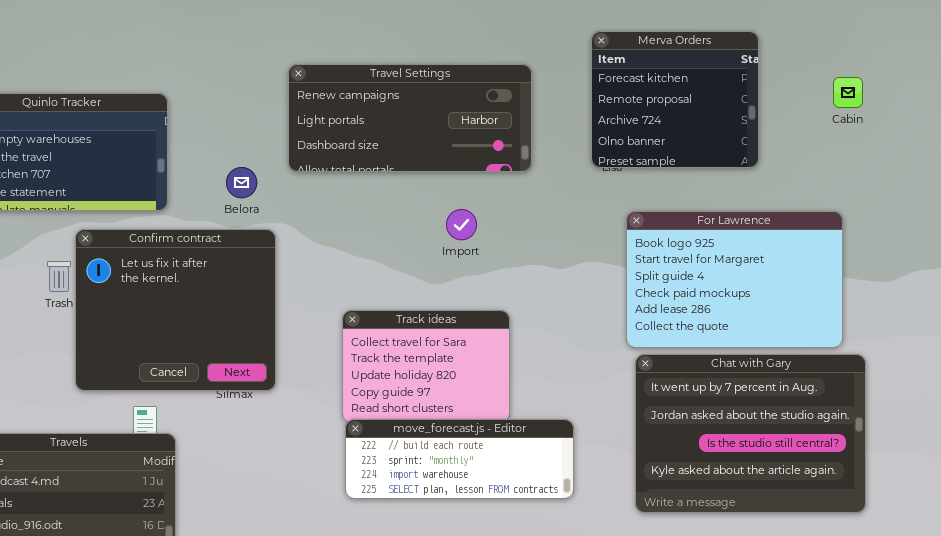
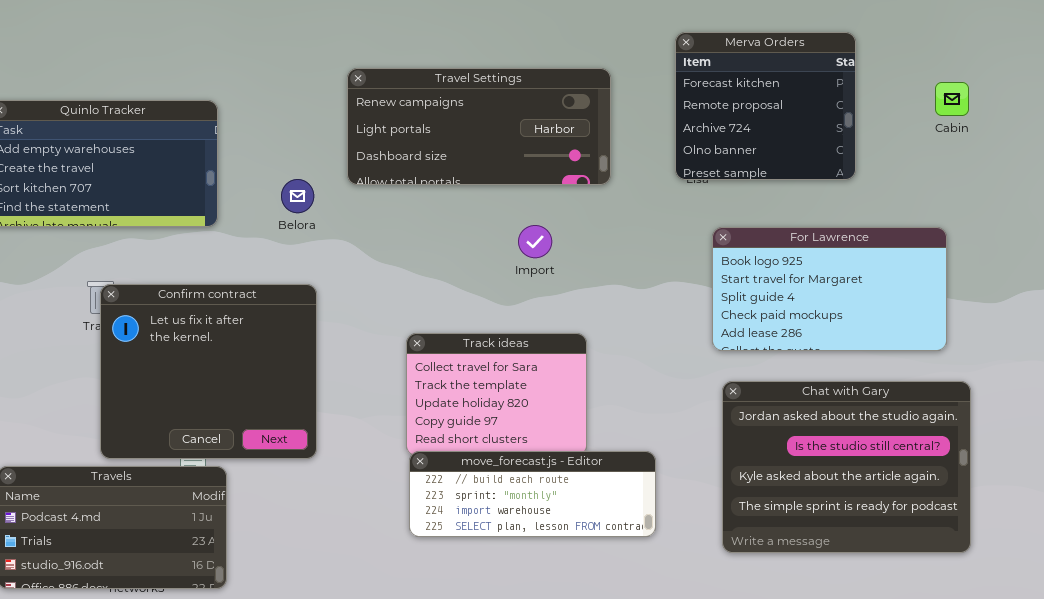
For Lawrence: [626,211,843,348] -> [712,227,947,351], resized
Confirm contract: [75,229,276,391] -> [100,284,317,459], moved
Chat with Gary: [635,354,866,513] -> [722,381,971,553], scrolled down 1 row

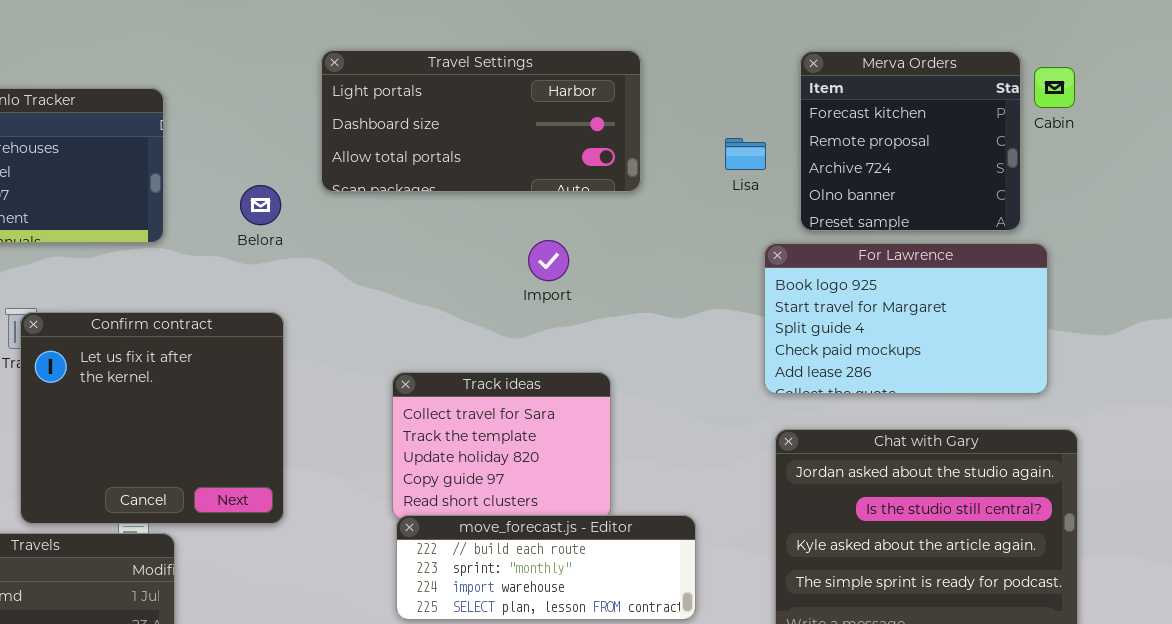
Merva Orders: [675,32,856,180] -> [800,51,1021,231], moved
Travel Settings: [347,68,611,185] -> [321,50,641,192], scrolled down 1 row

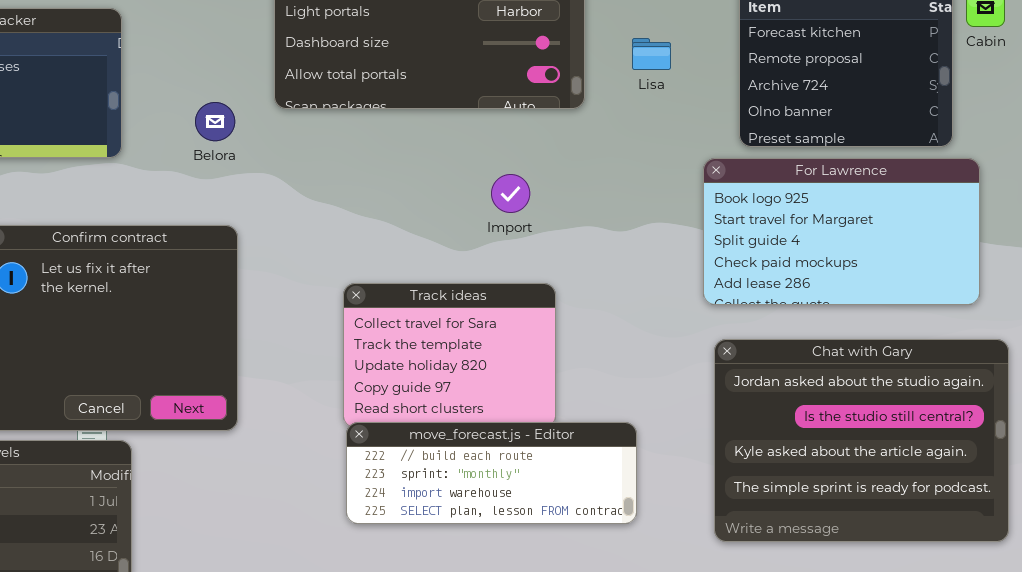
Lisa: [725,138,766,170] -> [632,38,671,70], moved
Import: [528,240,569,281] -> [491,174,530,213], moved

